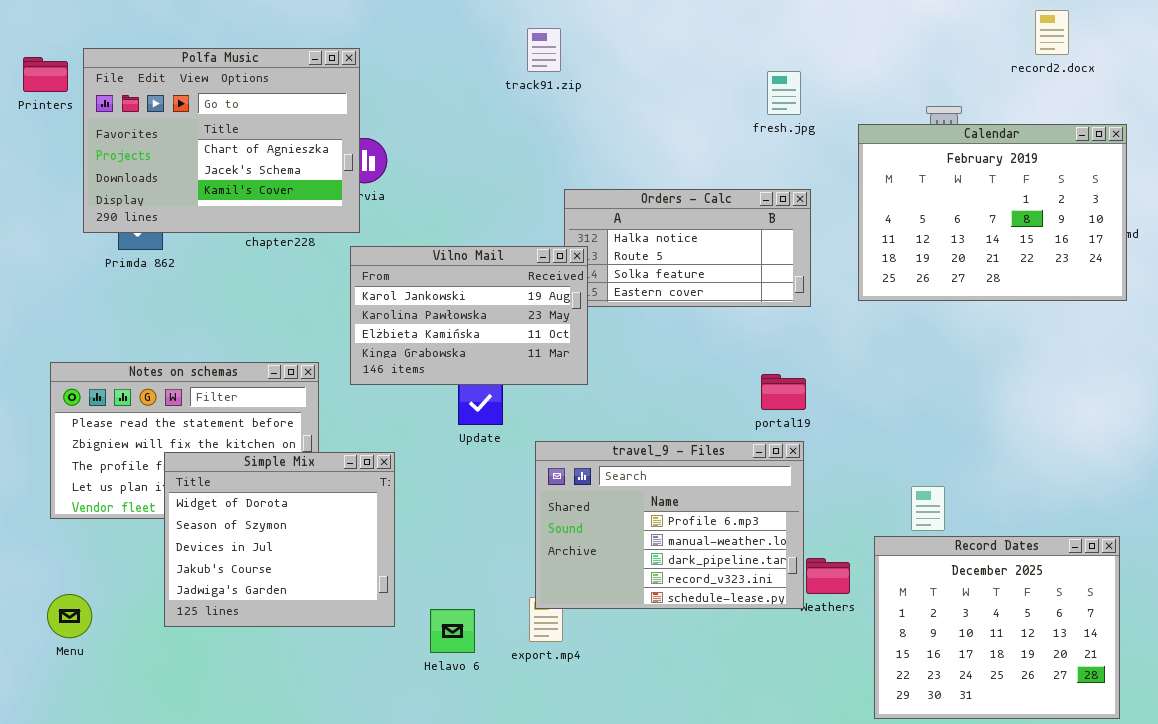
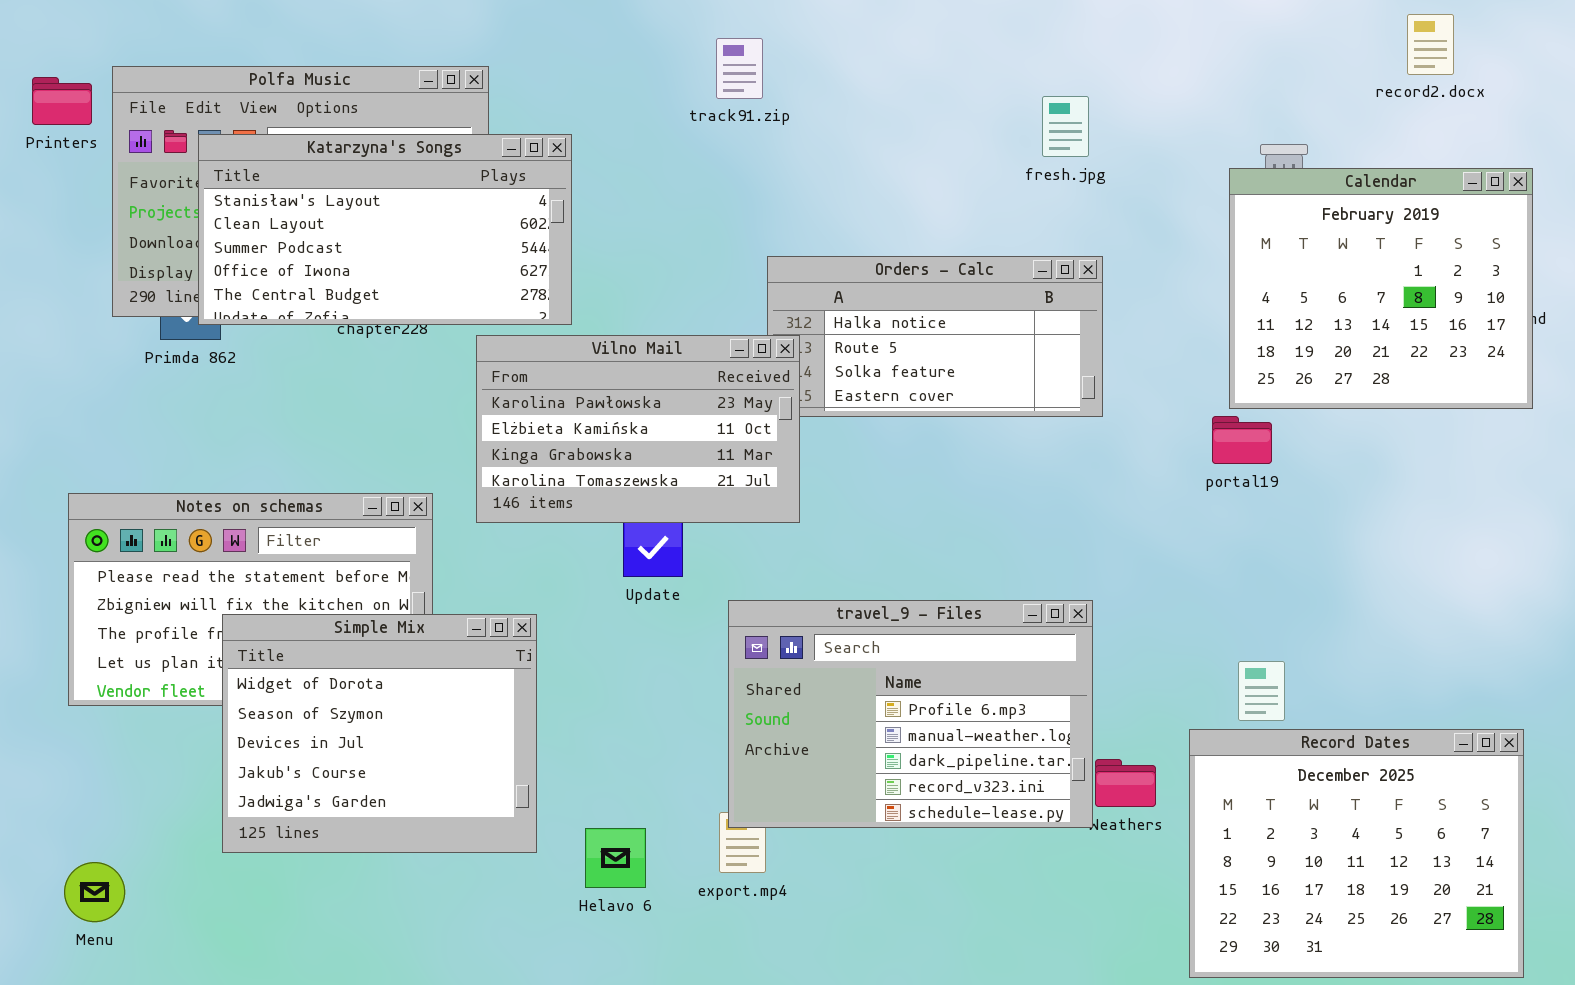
Katarzyna's Songs: none -> [198,134,572,325], opened
Calendar: [858,124,1127,301] -> [1229,168,1533,409], resized
Vilno Mail: [350,246,588,385] -> [476,335,800,523], scrolled down 1 row
portal19: [761,374,806,410] -> [1212,416,1272,464], moved
Menu: [47,594,92,638] -> [64,862,125,922], moved

